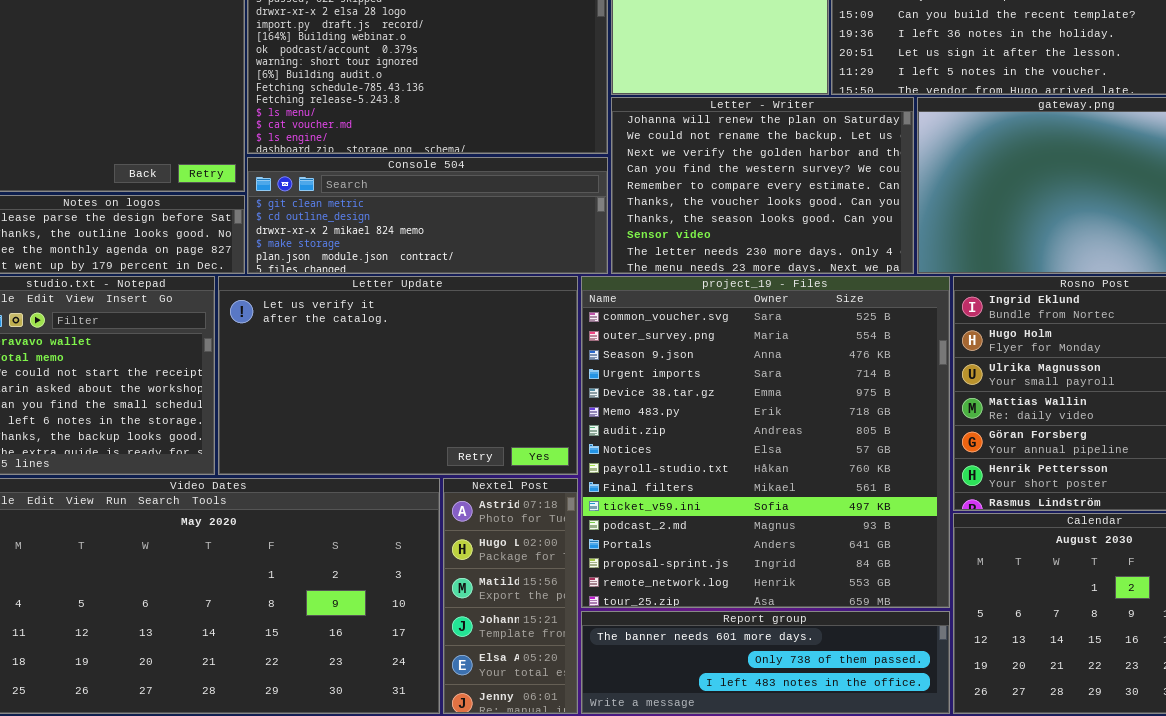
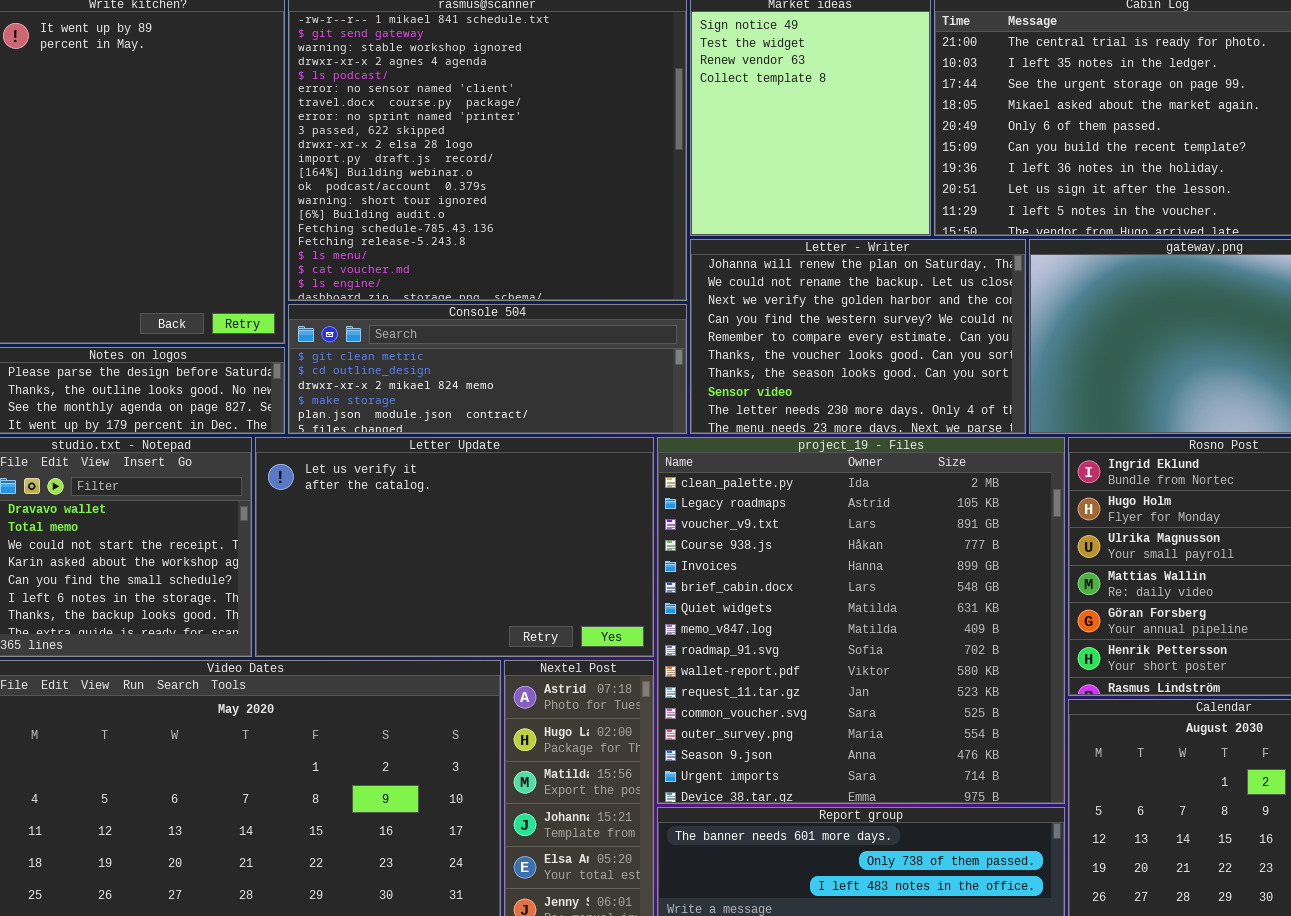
project_19 - Files: [581,276,950,608] -> [657,437,1065,804], scrolled up 11 rows

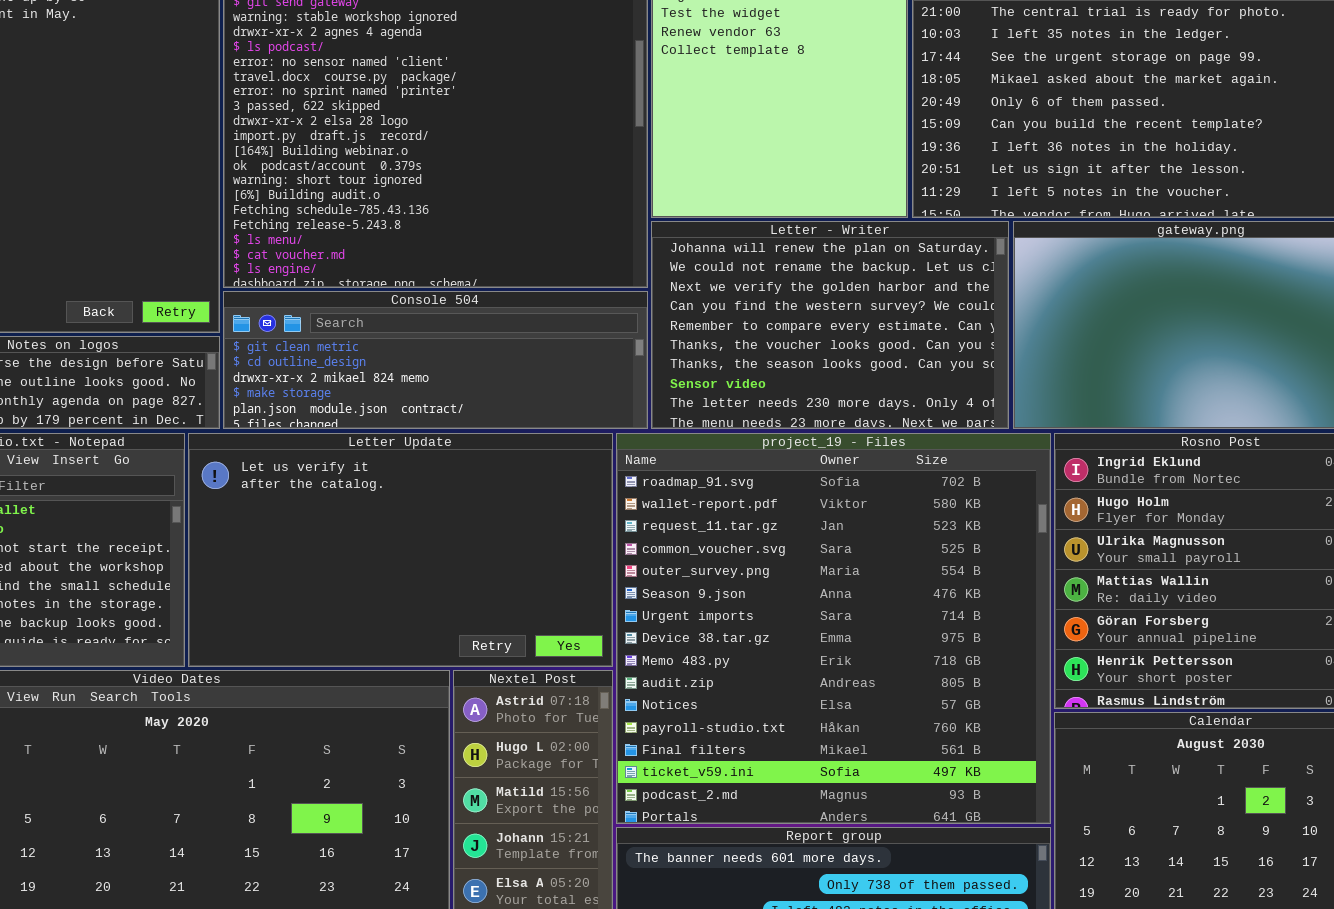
project_19 - Files: [657,437,1065,804] -> [616,433,1051,824], scrolled down 8 rows

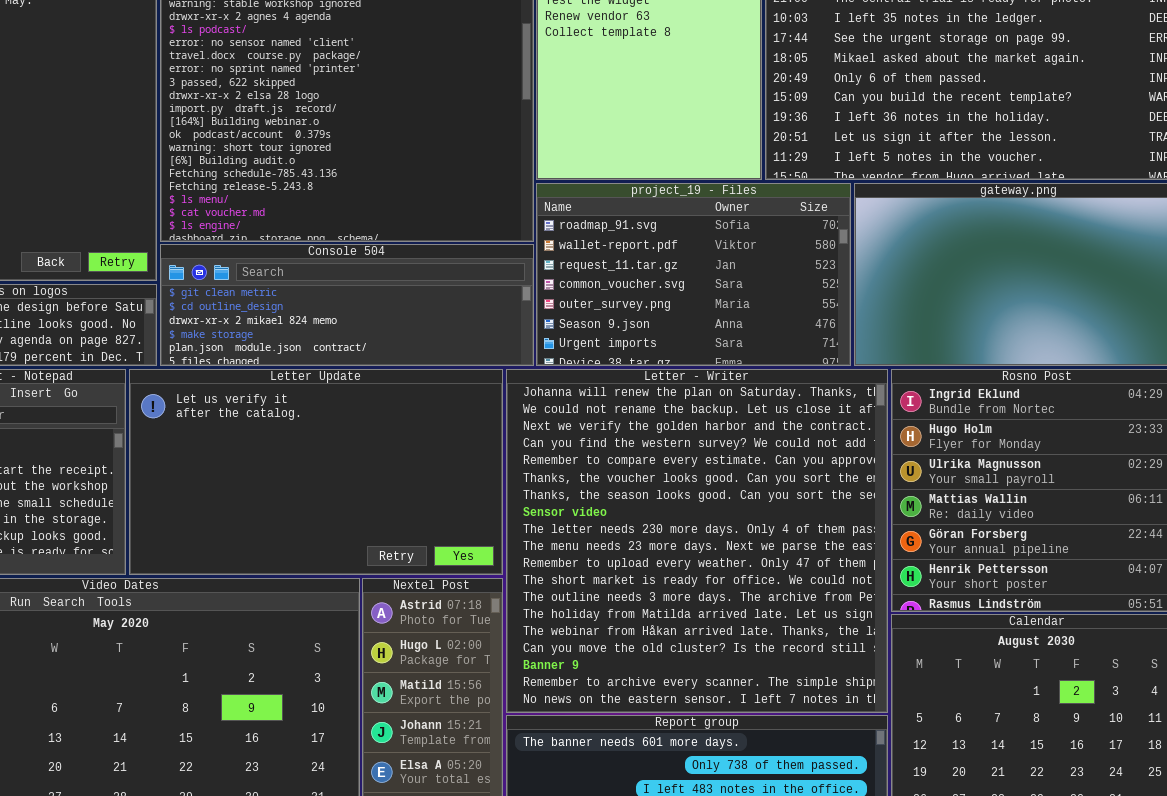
Letter - Writer: [651,221,1009,429] -> [506,369,888,713], moved, resized
project_19 - Files: [616,433,1051,824] -> [536,183,851,366], moved, resized

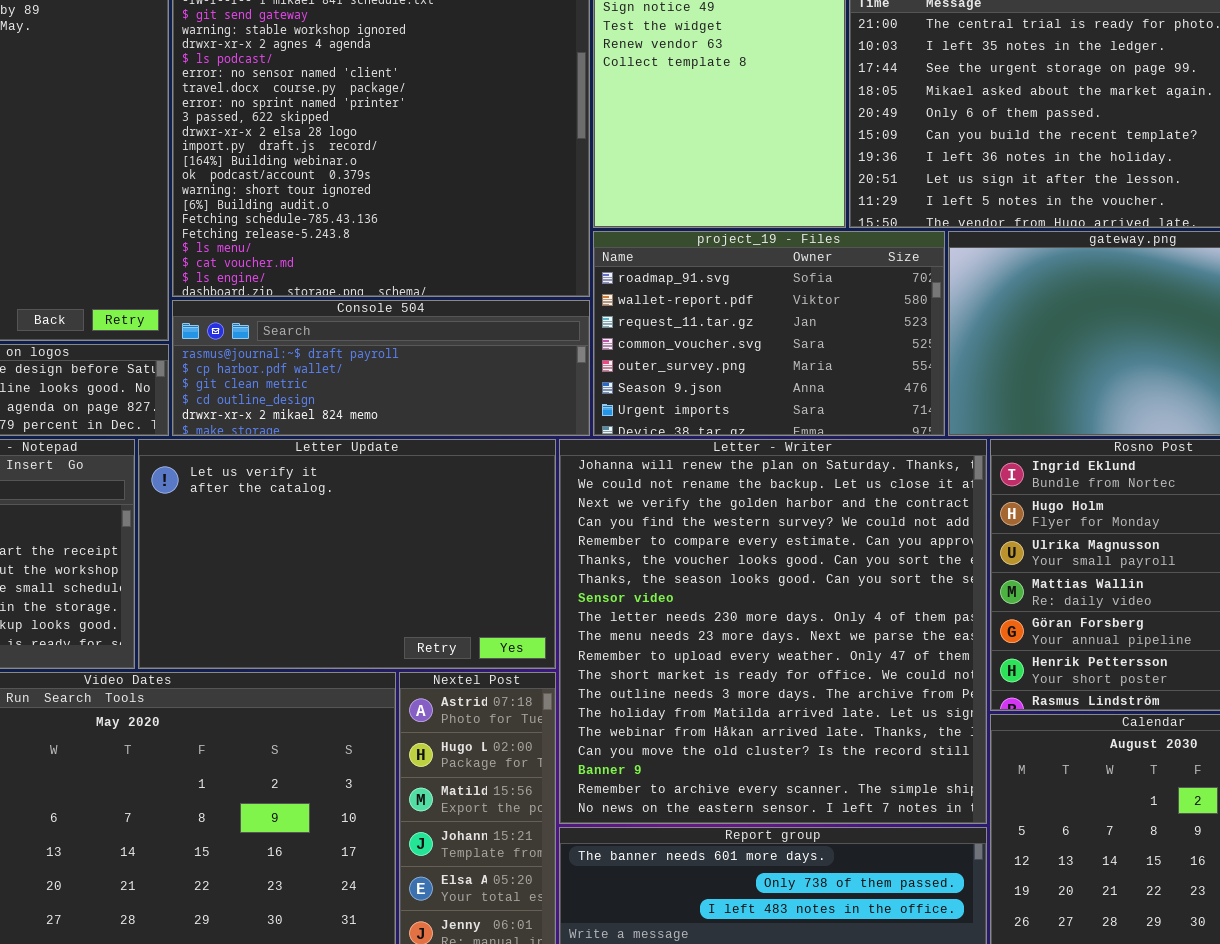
Console 504: [160,244,534,366] -> [172,300,590,436], scrolled up 2 rows

